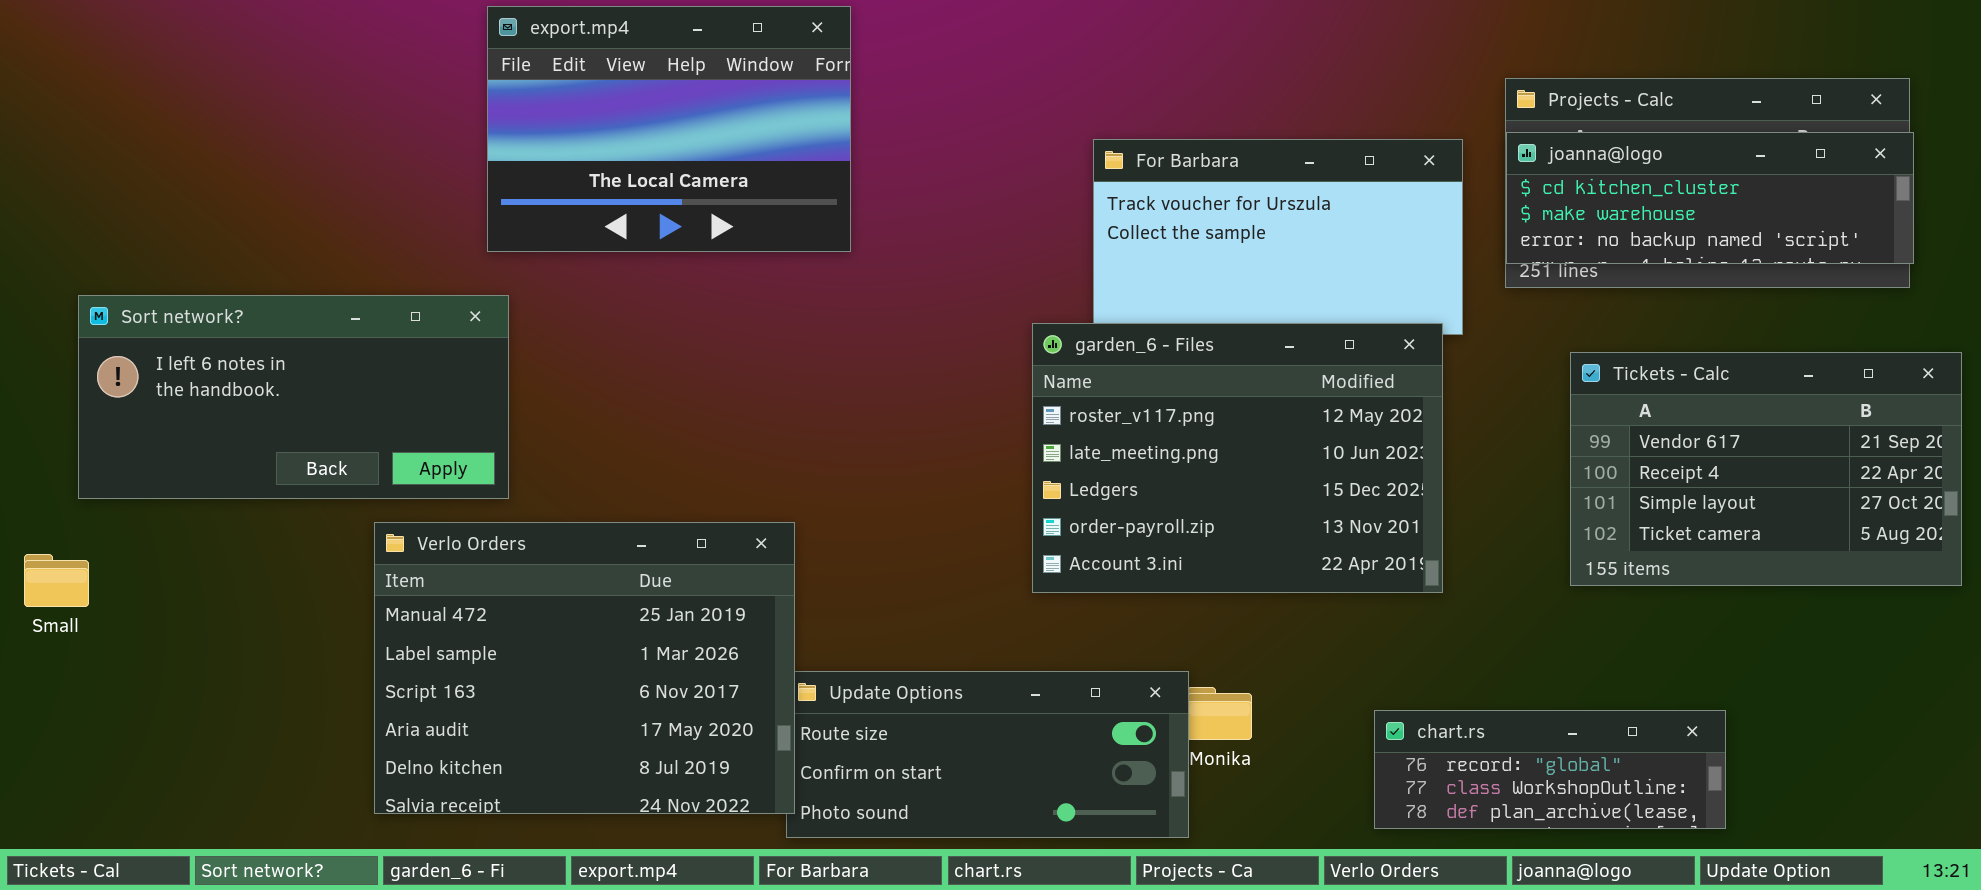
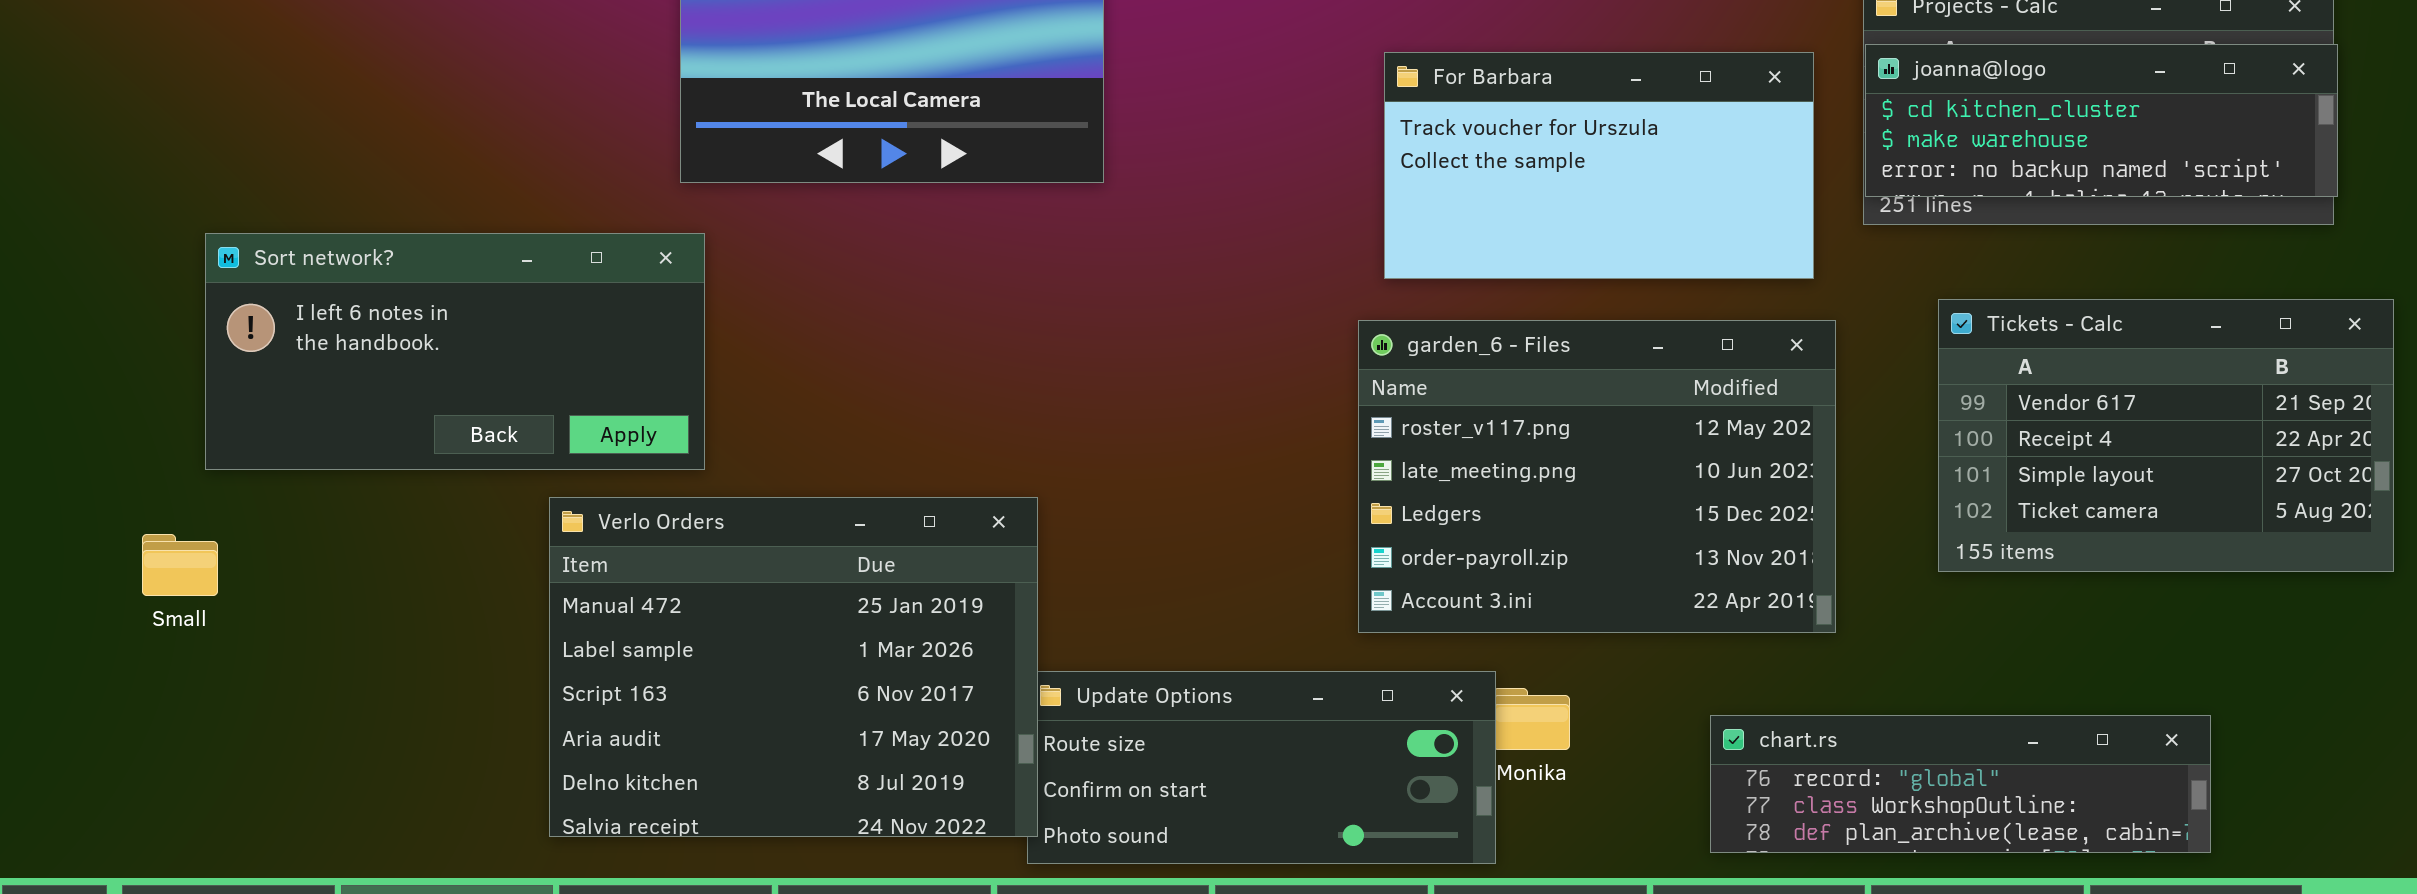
garden_6 - Files: [1032,323,1443,593] -> [1358,320,1836,633], moved
chart.rs: [1374,710,1726,829] -> [1710,715,2211,853], resized

